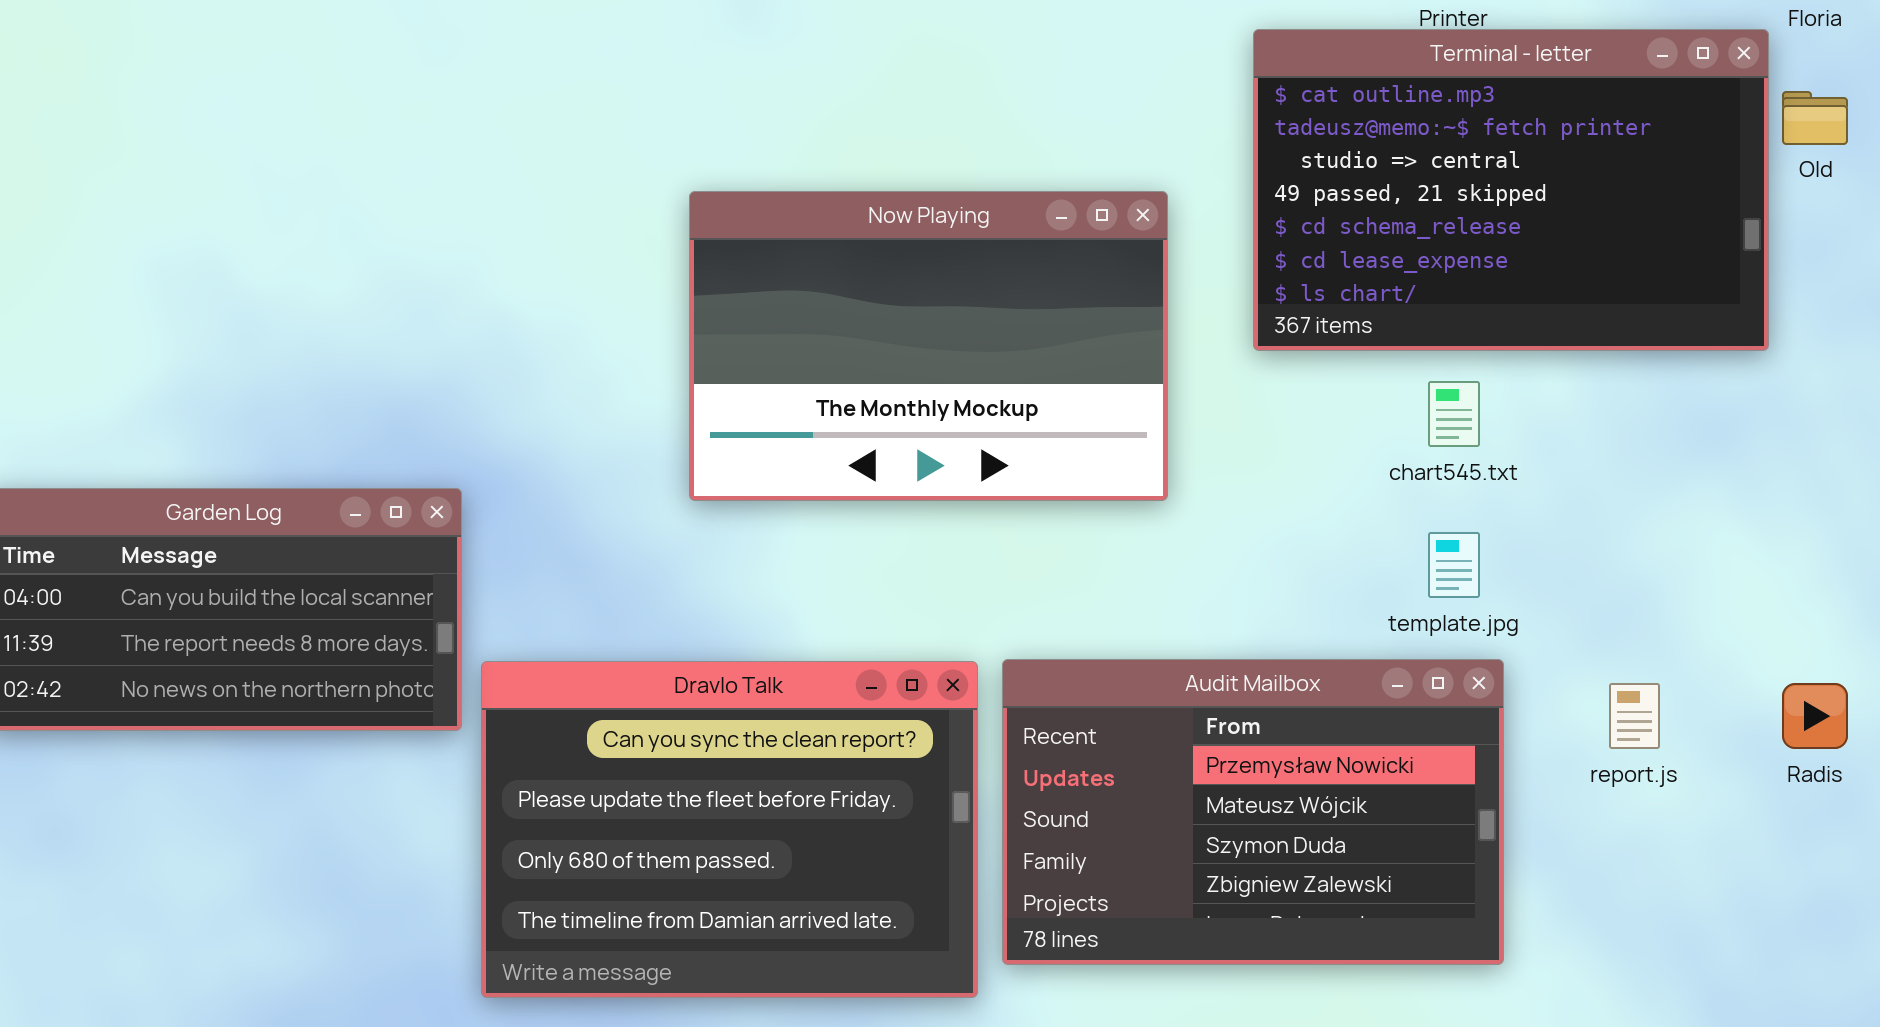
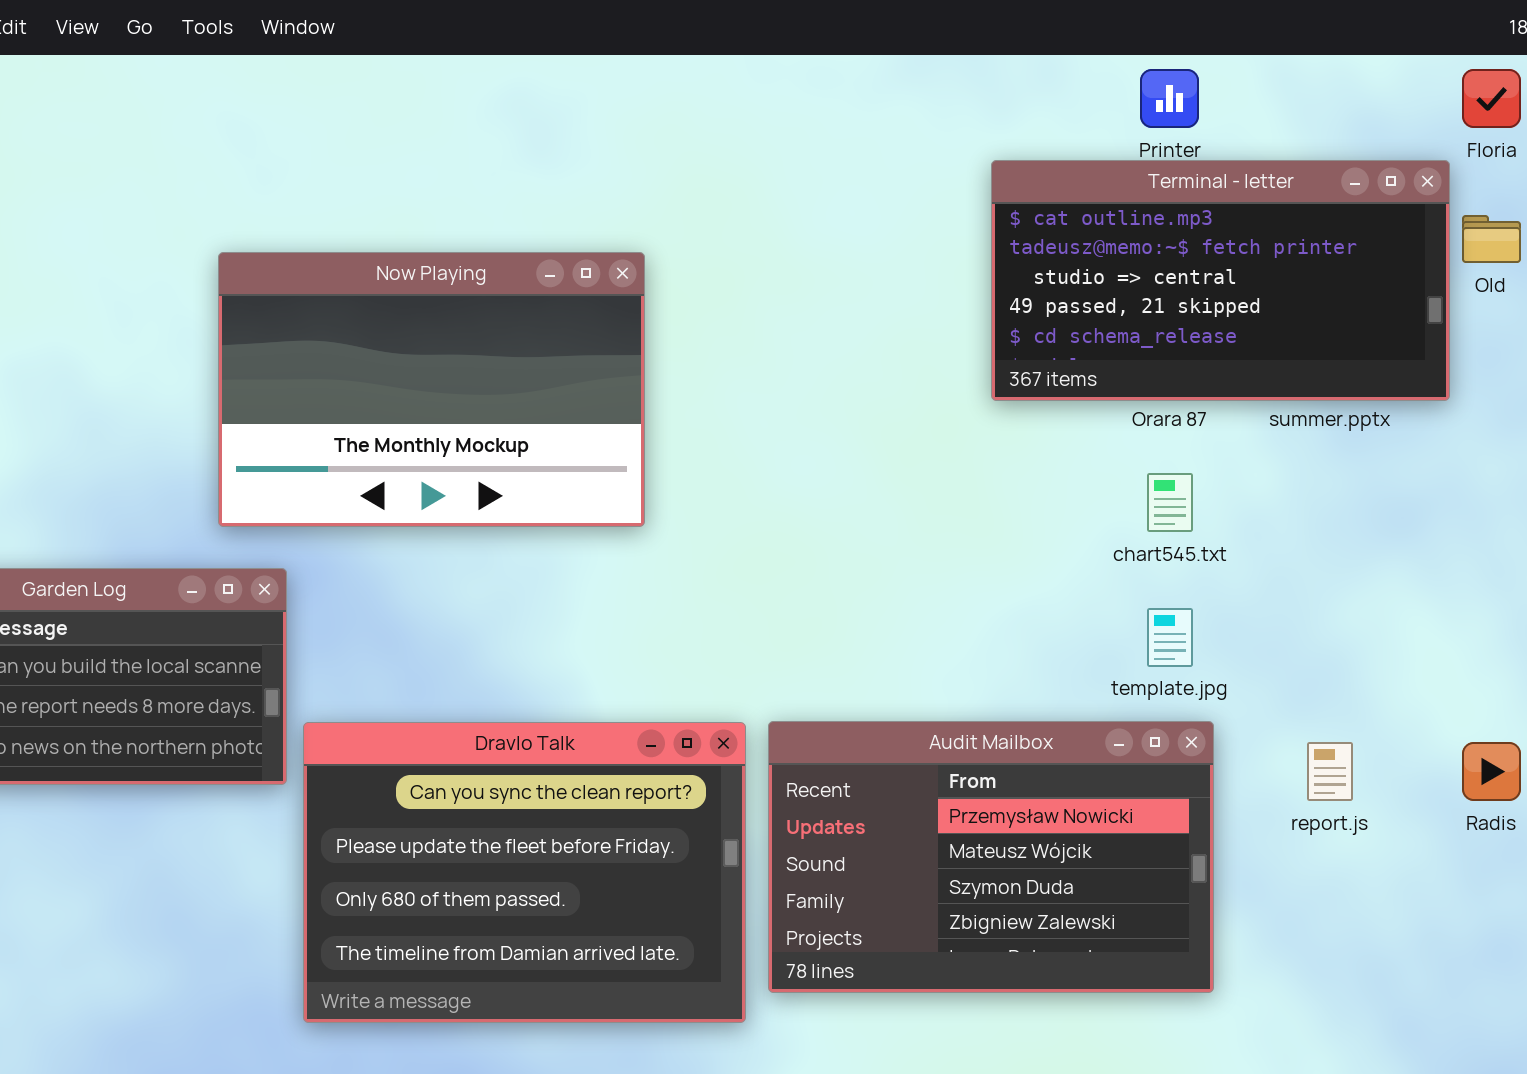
Terminal - letter: [1253,29,1769,351] -> [991,160,1450,401], resized
Now Playing: [689,191,1168,501] -> [218,252,645,527], moved

